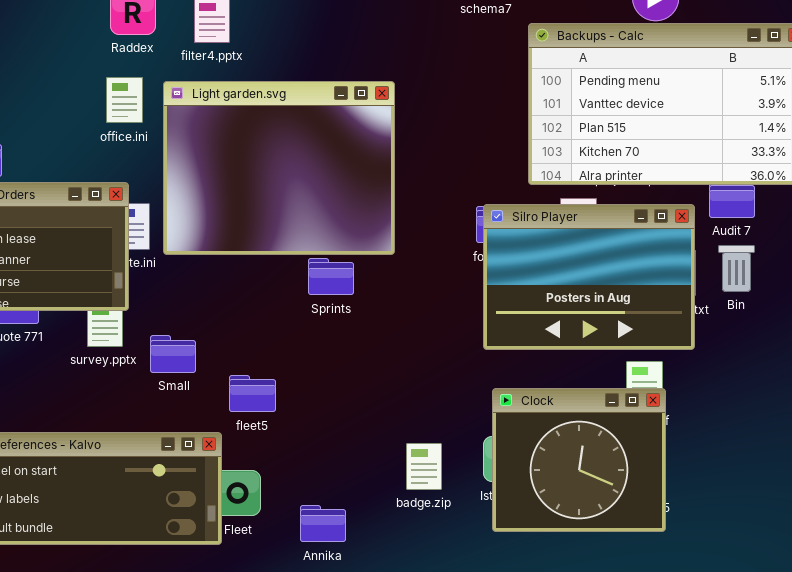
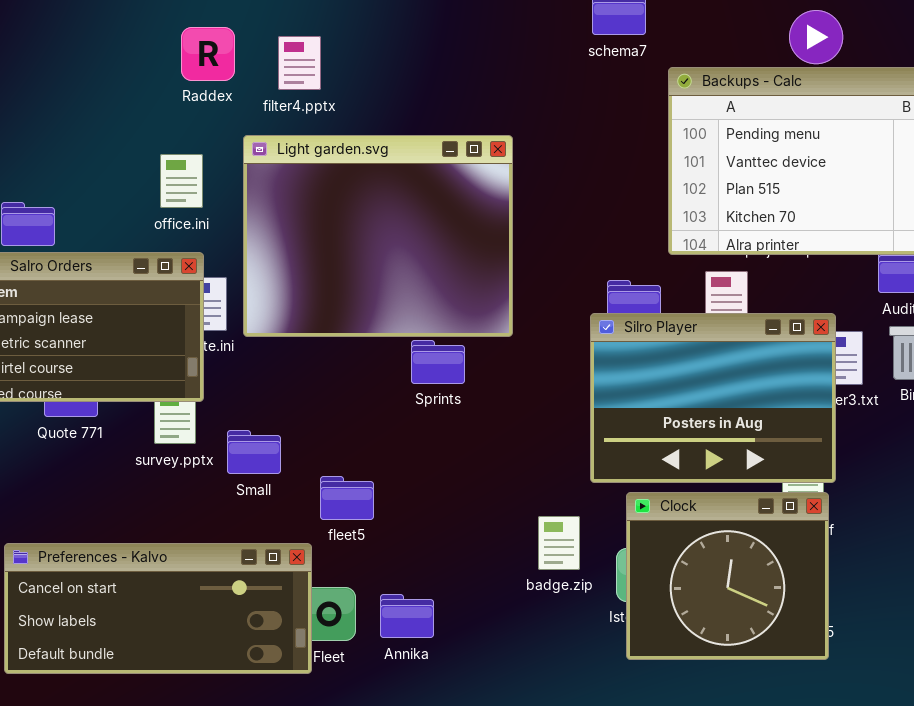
office.ini: [106,77,143,123] -> [160,154,203,208], moved
Silro Player: [483,204,695,350] -> [590,313,836,483], moved
badge.zip: [406,443,442,490] -> [538,516,580,570], moved
Annika: [300,505,346,542] -> [380,594,434,638], moved

